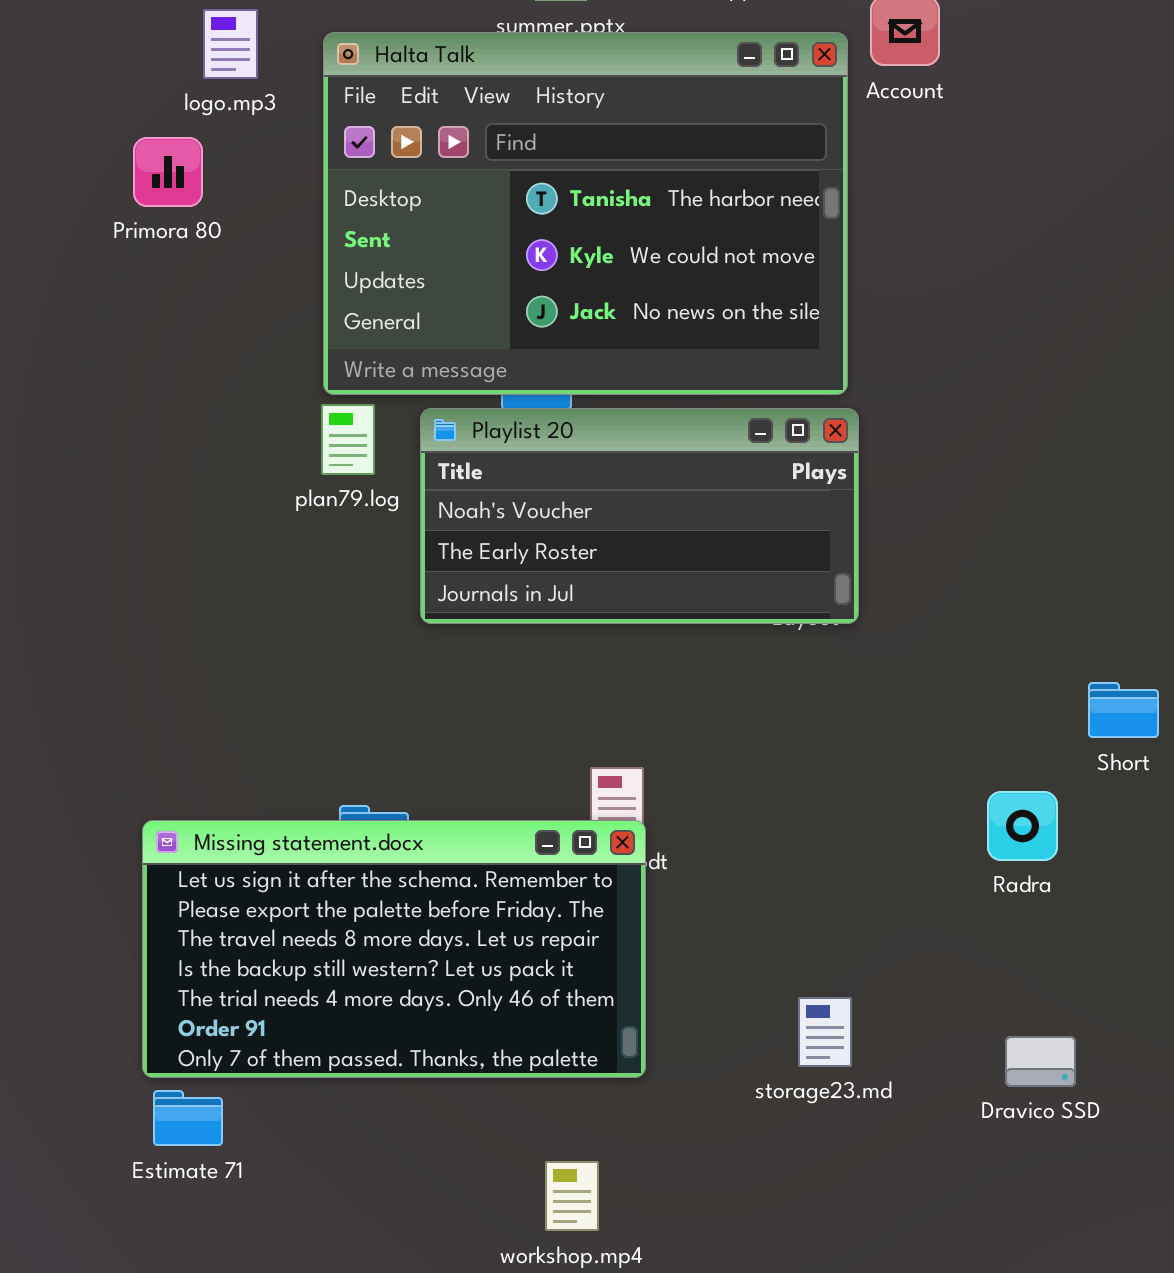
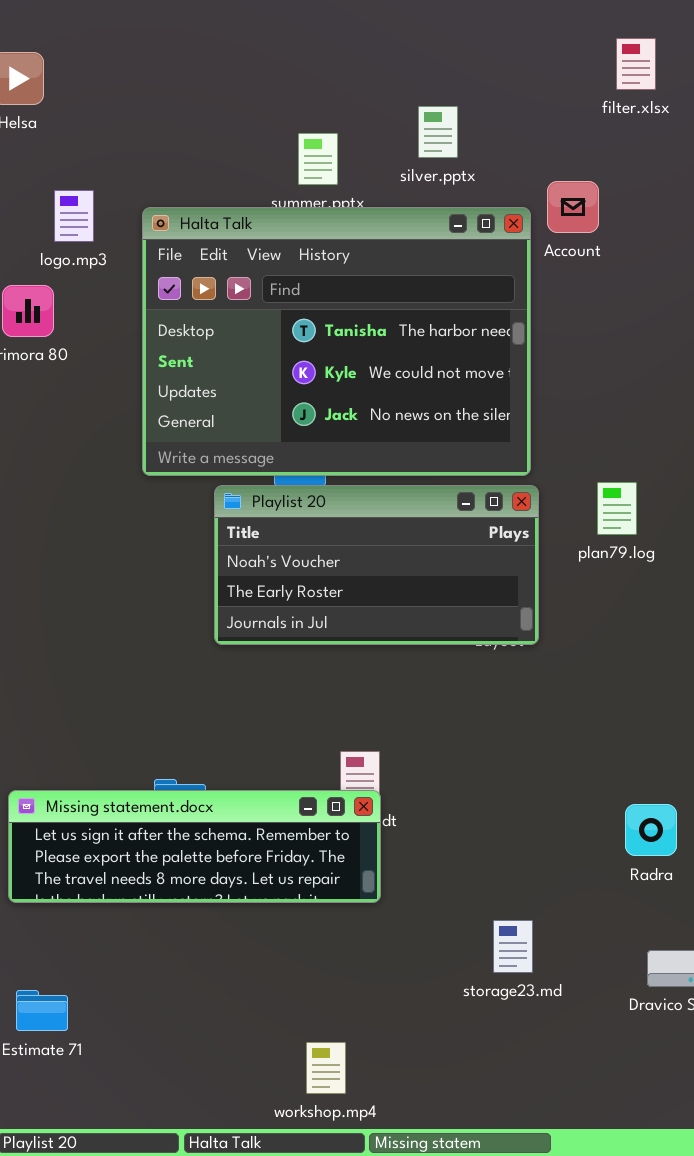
plan79.log: [321,404,375,475] -> [597,482,637,535], moved
Radra: [987,791,1058,861] -> [625,804,677,856], moved
Missing statement.docx: [142,820,646,1078] -> [8,790,381,903], resized

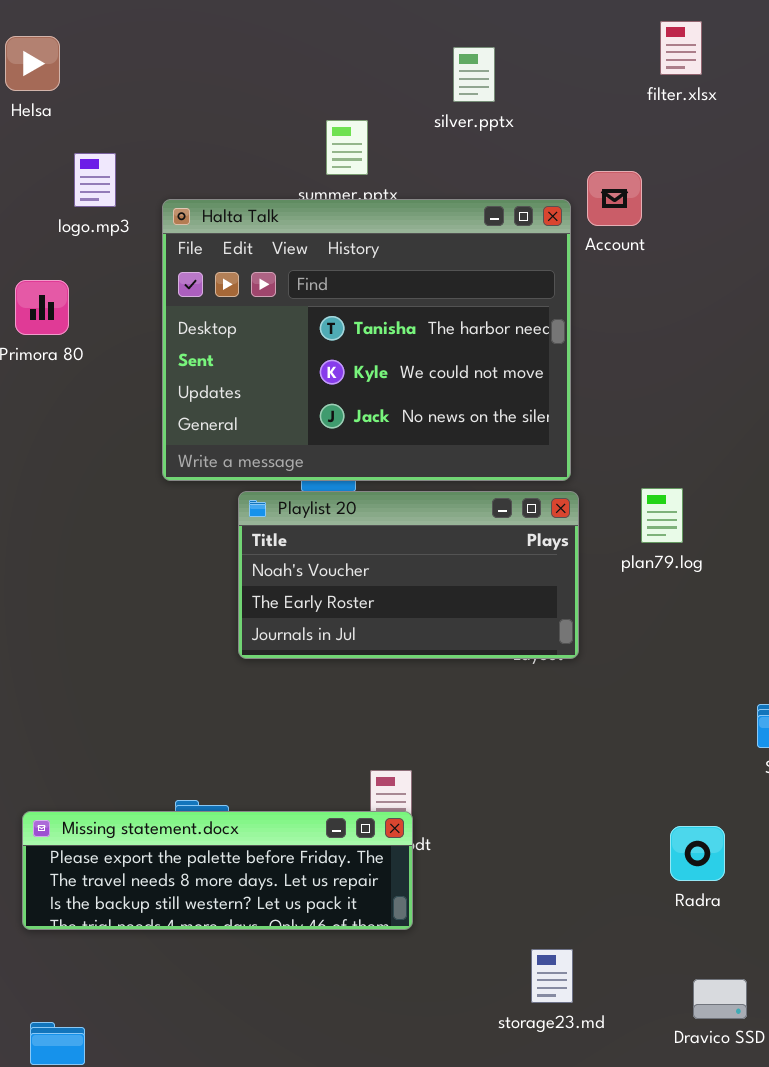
silver.pptx: [418,106,458,158] -> [453,47,495,102], moved
logo.mp3: [54,190,94,242] -> [74,153,116,207], moved
Missing statement.docx: [8,790,381,903] -> [22,811,413,930], scrolled down 1 row

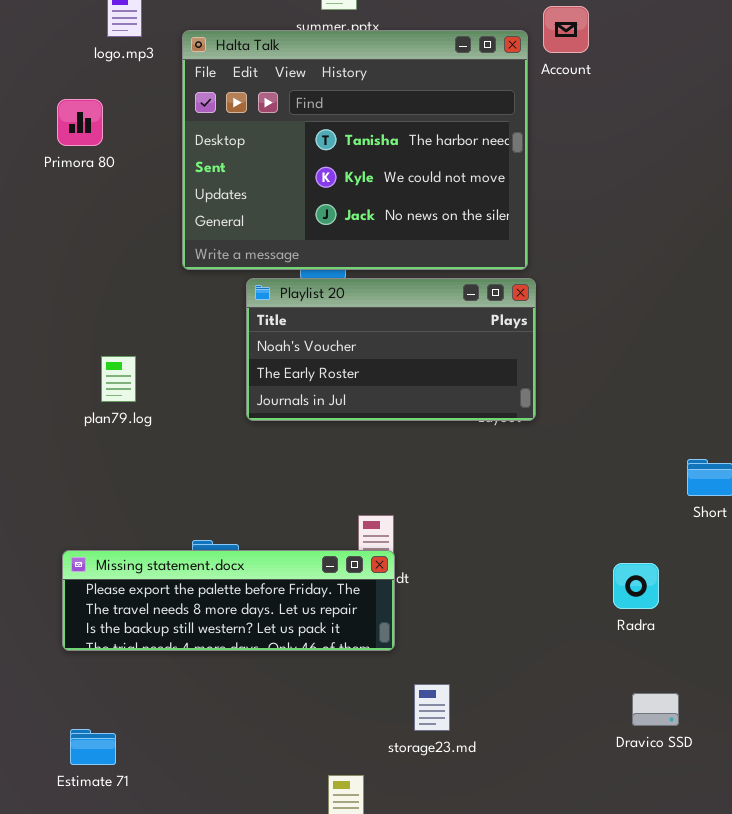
plan79.log: [641,488,683,543] -> [101,356,136,402], moved
storage23.md: [531,949,573,1003] -> [414,684,450,731], moved

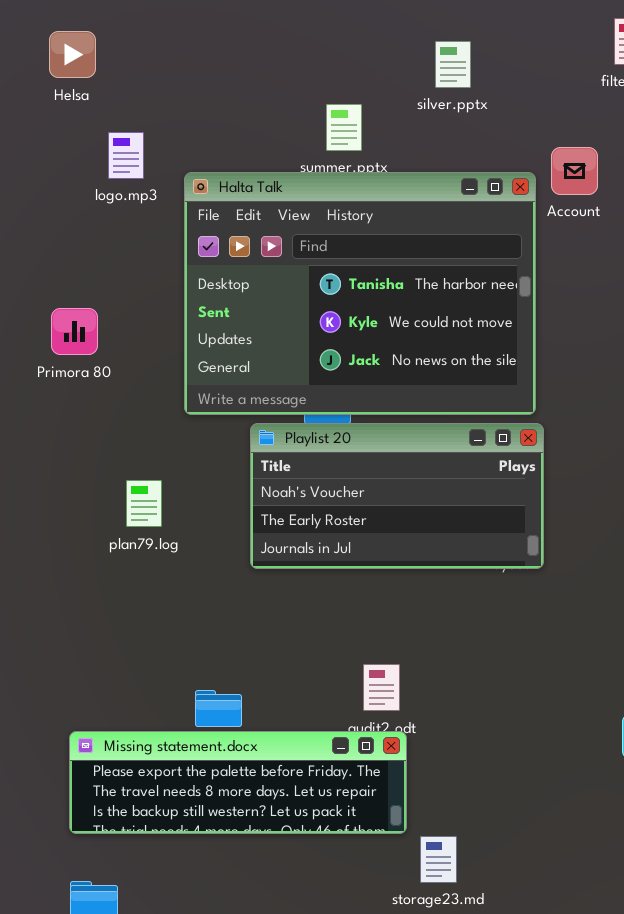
Primora 80: [57,99,103,146] -> [51,308,98,355], moved
plan79.log: [101,356,136,402] -> [126,480,162,527], moved
Missing statement.docx: [62,550,395,651] -> [69,731,407,834], moved

